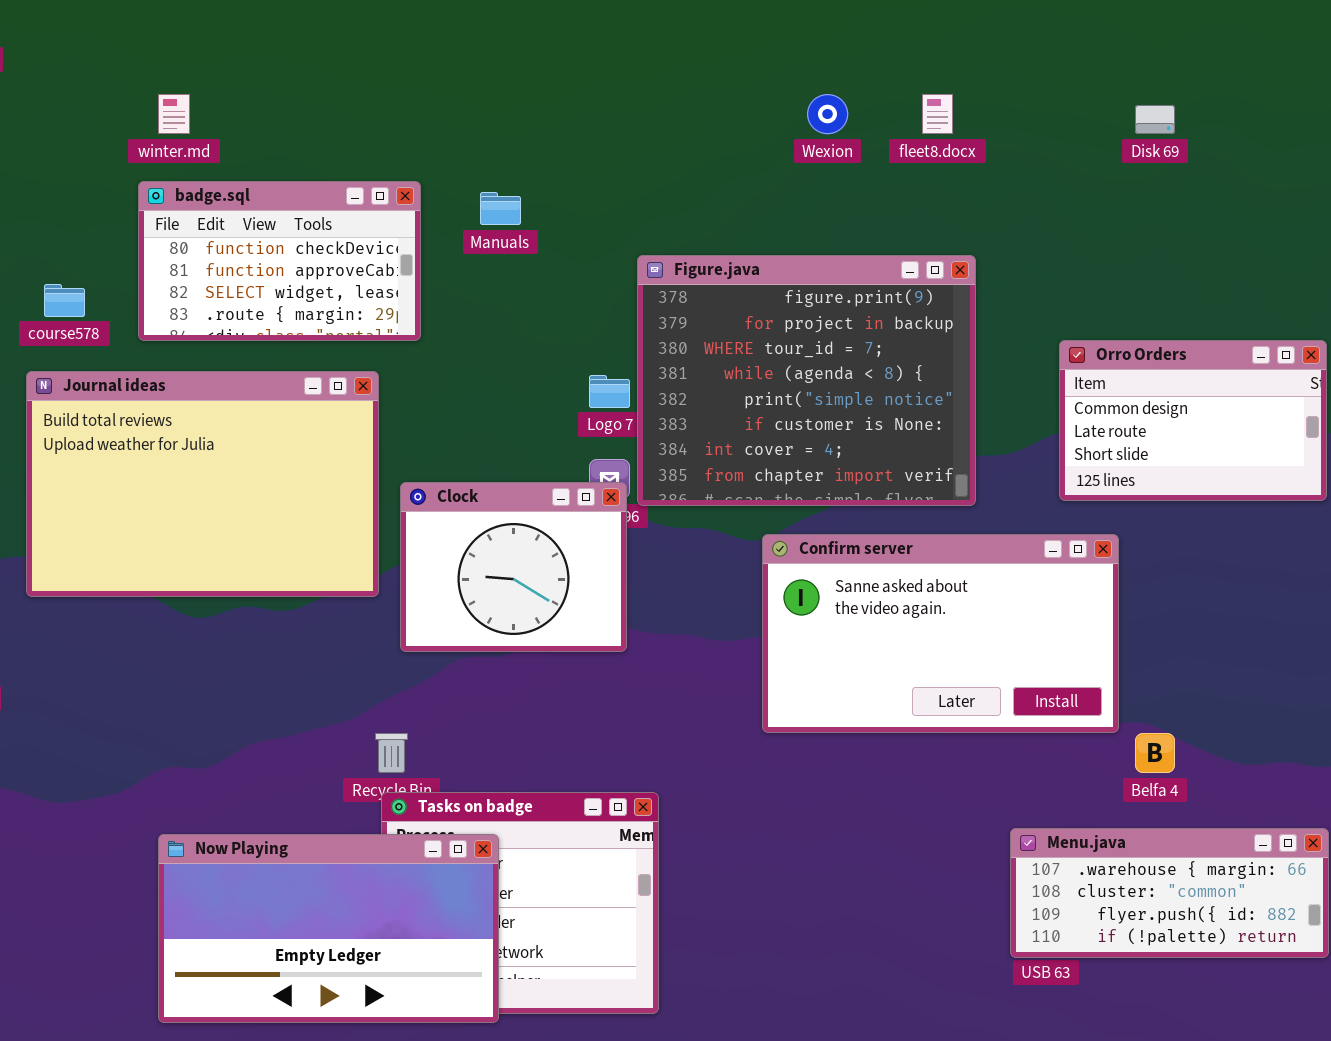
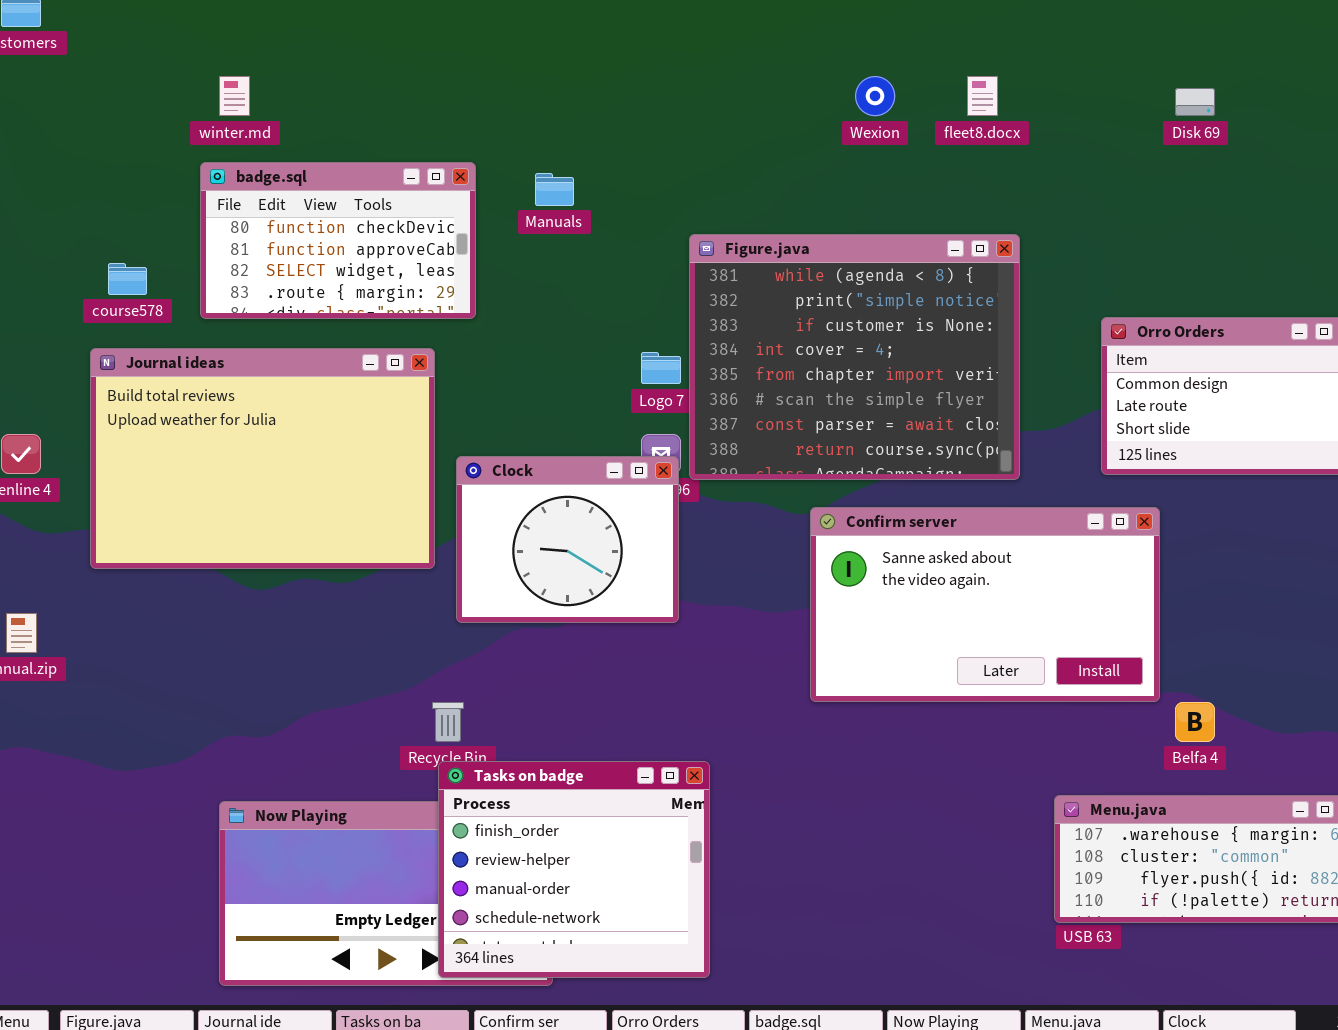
Figure.java: [637,255,976,506] -> [689,234,1020,480], scrolled down 3 rows
Tasks on badge: [381,792,659,1014] -> [438,761,710,978], raised

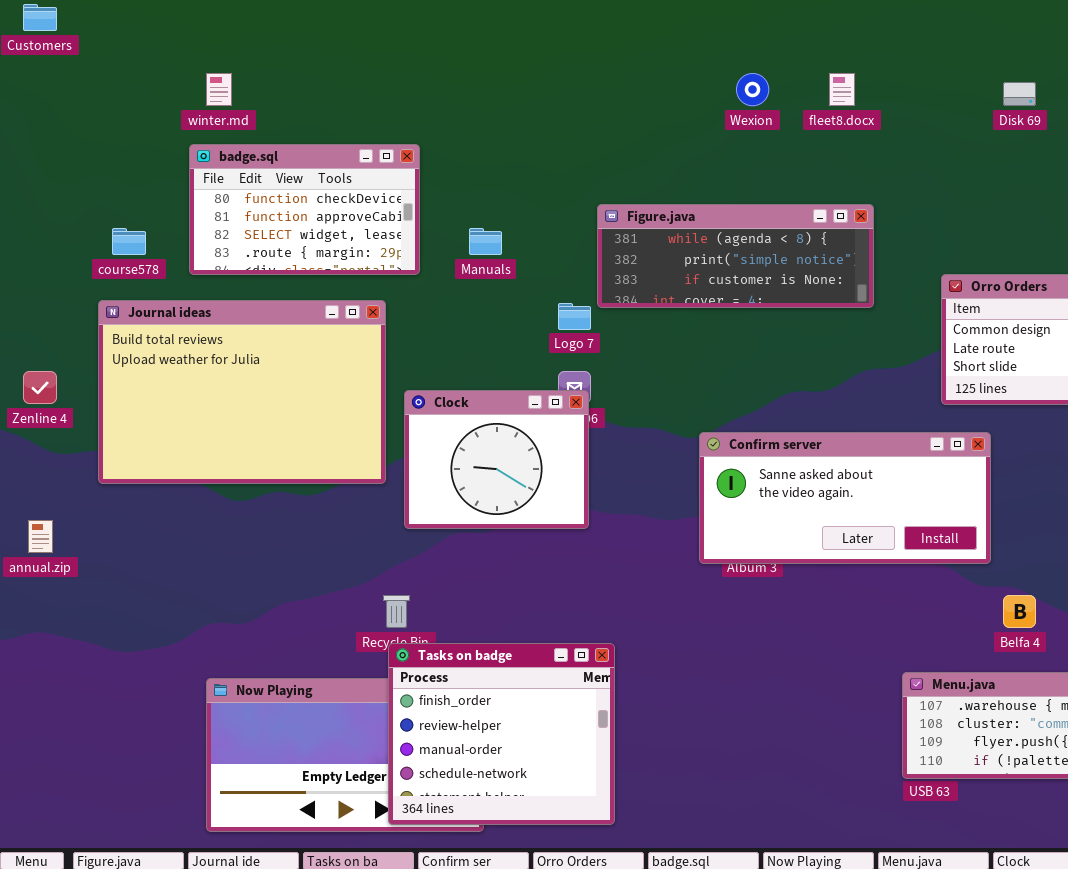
Manuals: [535,173,574,206] -> [469,228,502,255], moved
Figure.java: [689,234,1020,480] -> [597,204,874,308], resized
Confirm server: [810,507,1160,702] -> [699,432,991,564], resized

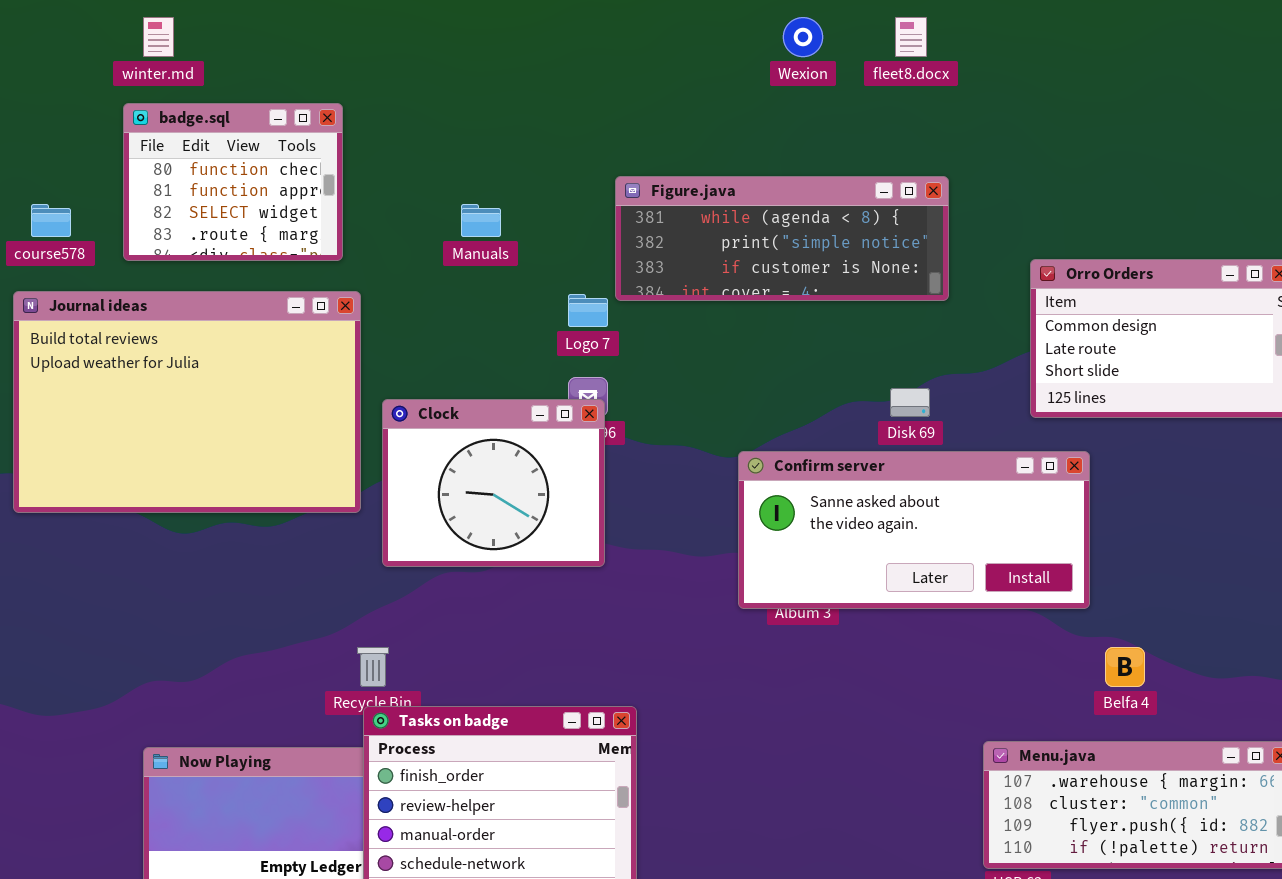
Disk 69: [1003,82,1036,106] -> [890,388,930,417], moved
badge.sql: [189,144,420,275] -> [123,103,343,261], resized

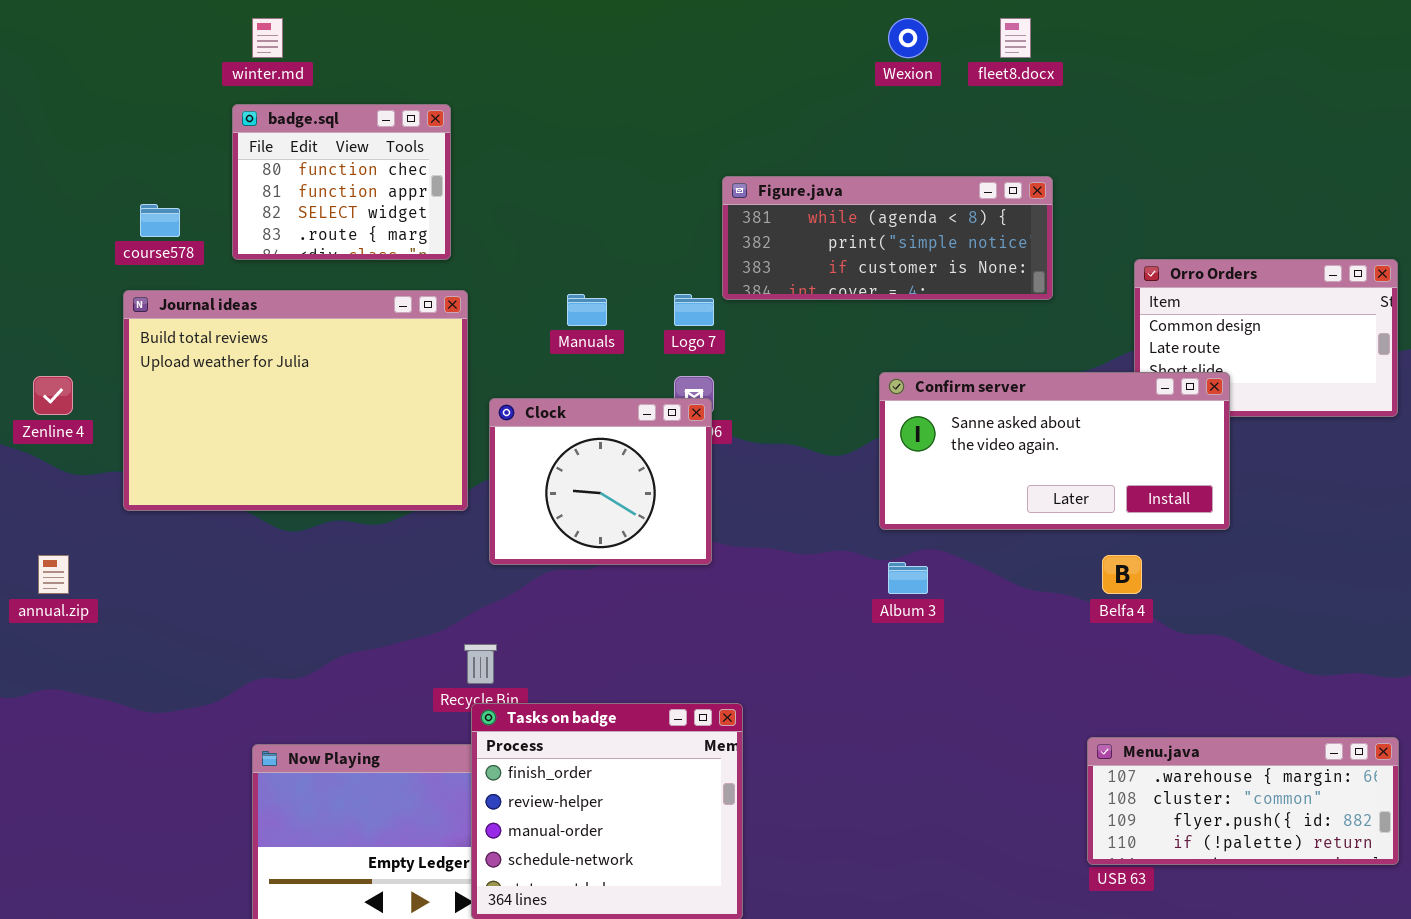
Manuals: [461,204,501,237] -> [567,294,607,326], moved
Confirm server: [738,451,1090,609] -> [879,372,1230,530], moved
Belfa 4: [1105,647,1145,687] -> [1102,555,1142,594], moved

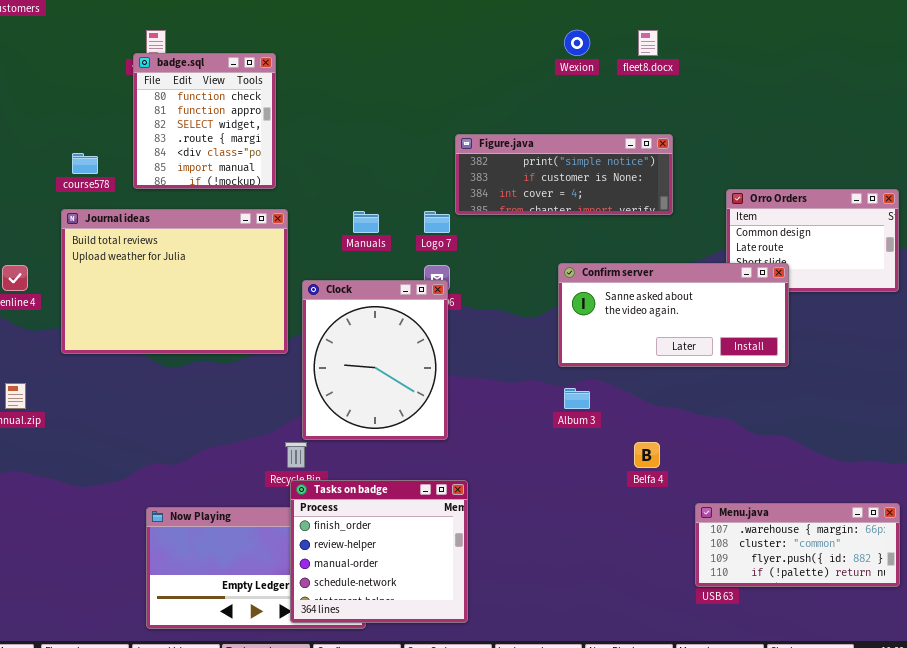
badge.sql: [232,104,451,260] -> [133,53,276,189], resized
Figure.java: [722,176,1053,300] -> [455,134,673,215], scrolled down 1 row
Clock: [489,398,712,565] -> [302,280,448,440], resized
Belfa 4: [1102,555,1142,594] -> [634,442,660,468], moved

